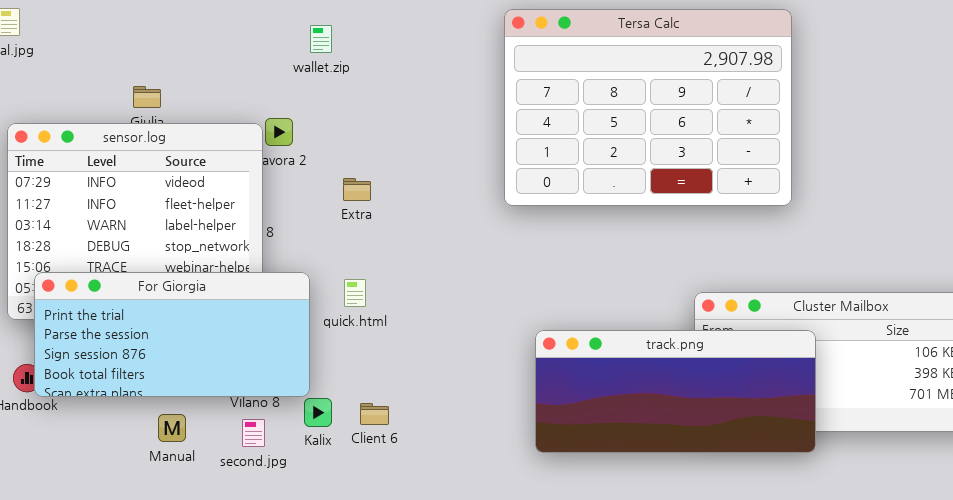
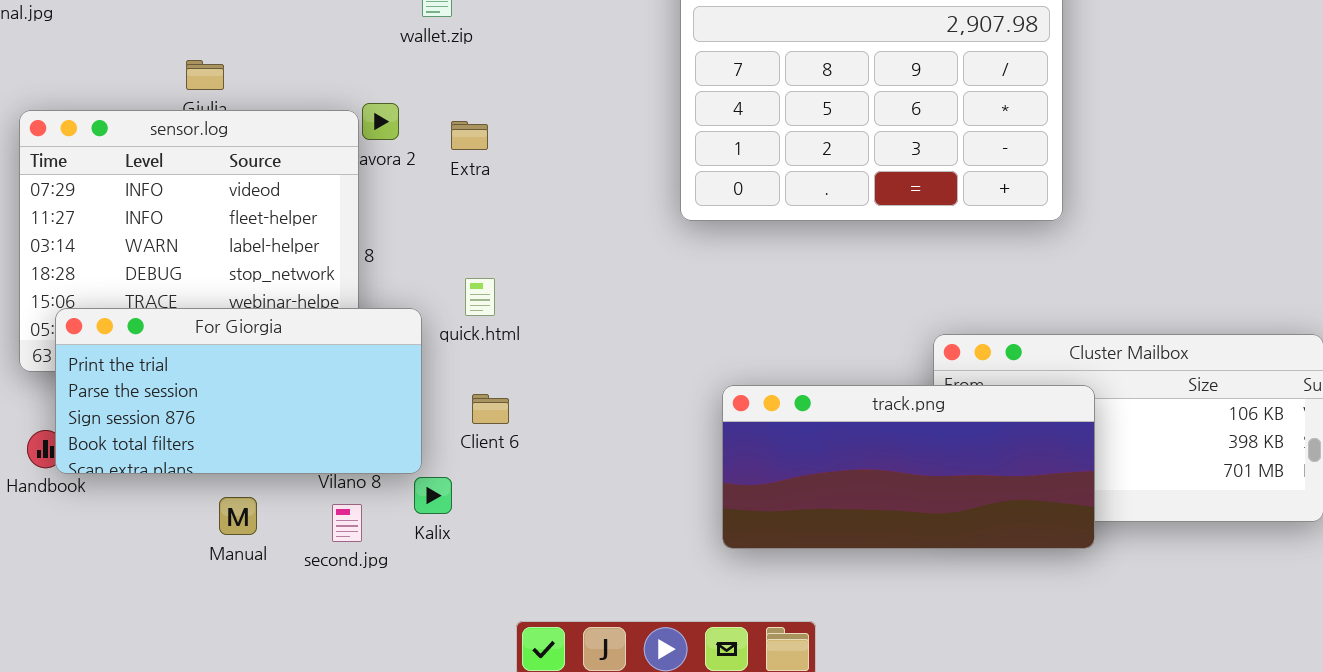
Extra: [343,178,371,201] -> [451,121,488,150], moved
quick.html: [344,279,366,307] -> [465,278,495,316], moved
Client 6: [360,403,389,425] -> [472,394,509,424], moved

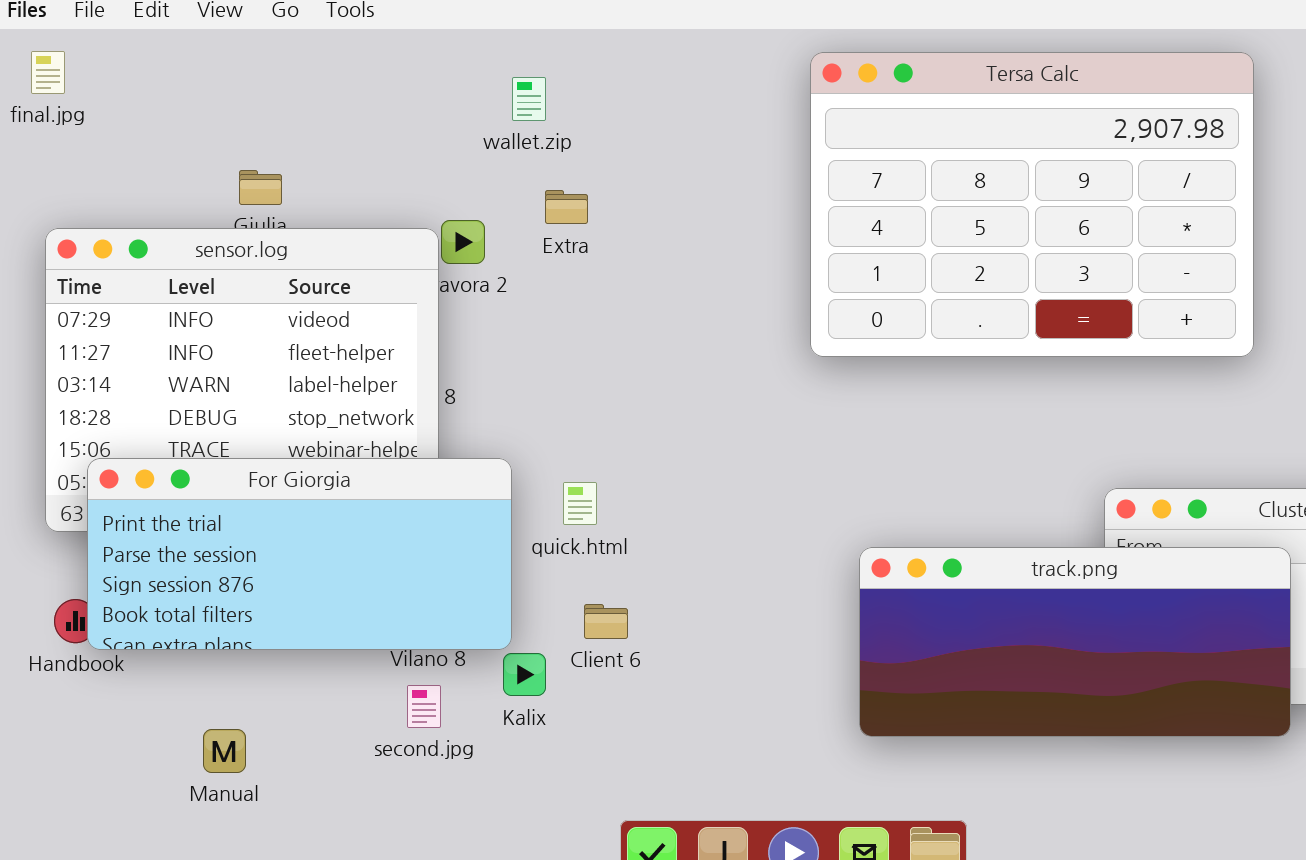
Extra: [451,121,488,150] -> [545,190,588,224], moved
quick.html: [465,278,495,316] -> [563,482,597,525], moved
Client 6: [472,394,509,424] -> [584,604,628,639], moved
Manual: [219,497,257,535] -> [203,729,246,773], moved

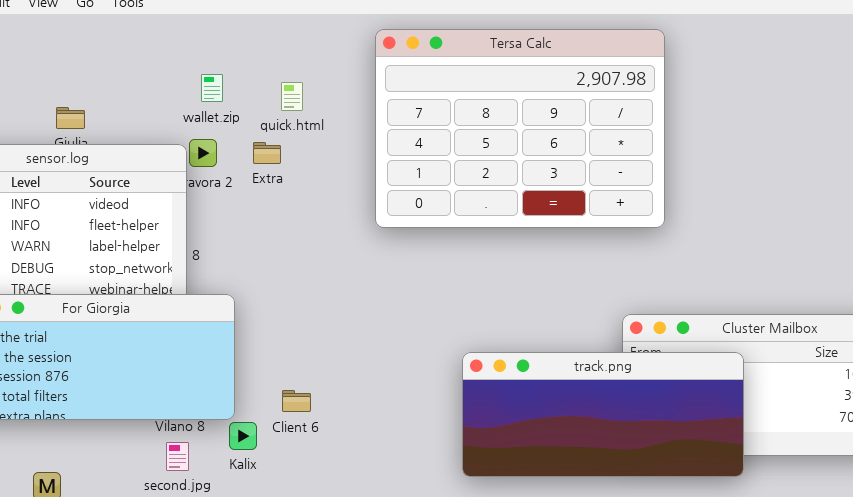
Tersa Calc: [810,52,1254,357] -> [375,29,665,228], moved
wallet.zip: [512,77,546,121] -> [201,74,223,102], moved
Extra: [545,190,588,224] -> [253,142,281,164], moved
quick.html: [563,482,597,525] -> [281,82,303,111], moved

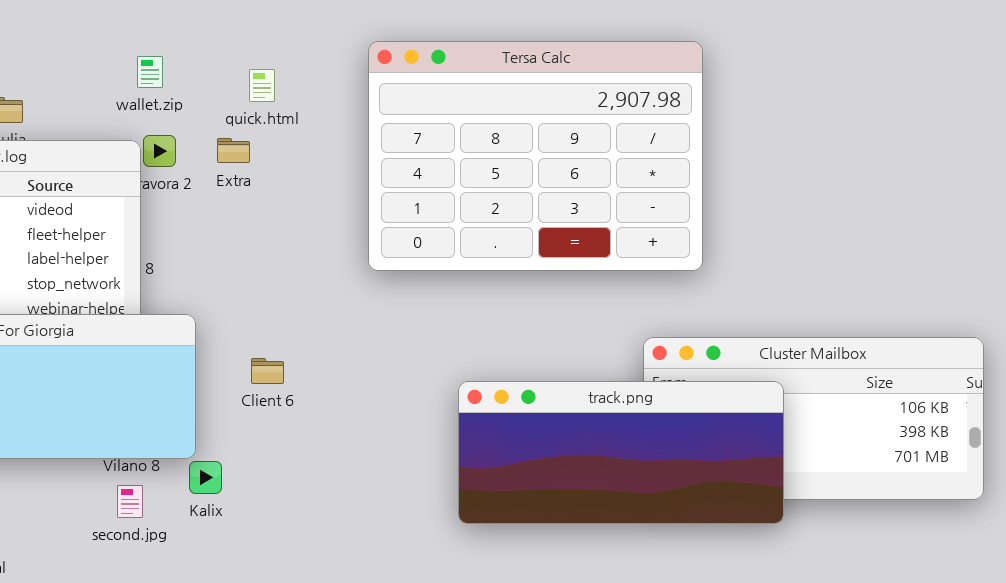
Tersa Calc: [375,29,665,228] -> [368,41,703,271], moved
wallet.zip: [201,74,223,102] -> [137,56,163,88], moved
Client 6: [282,390,311,412] -> [251,358,284,384], moved

